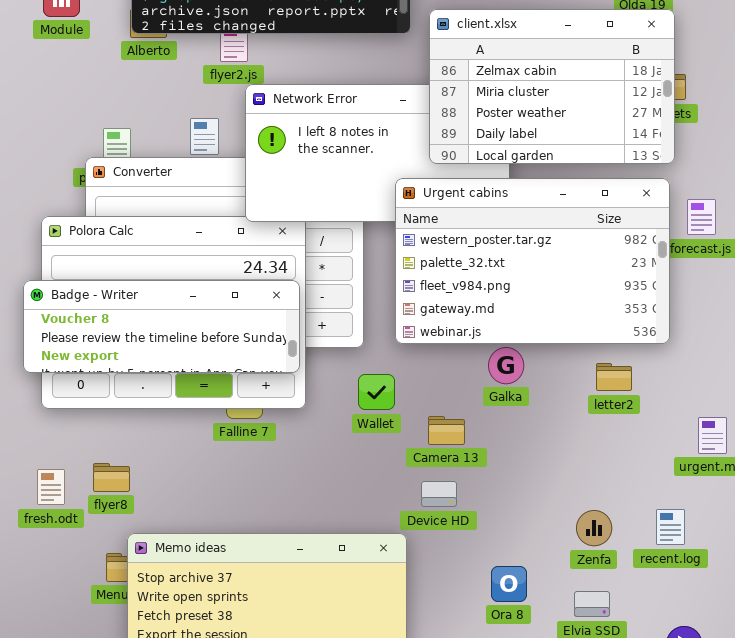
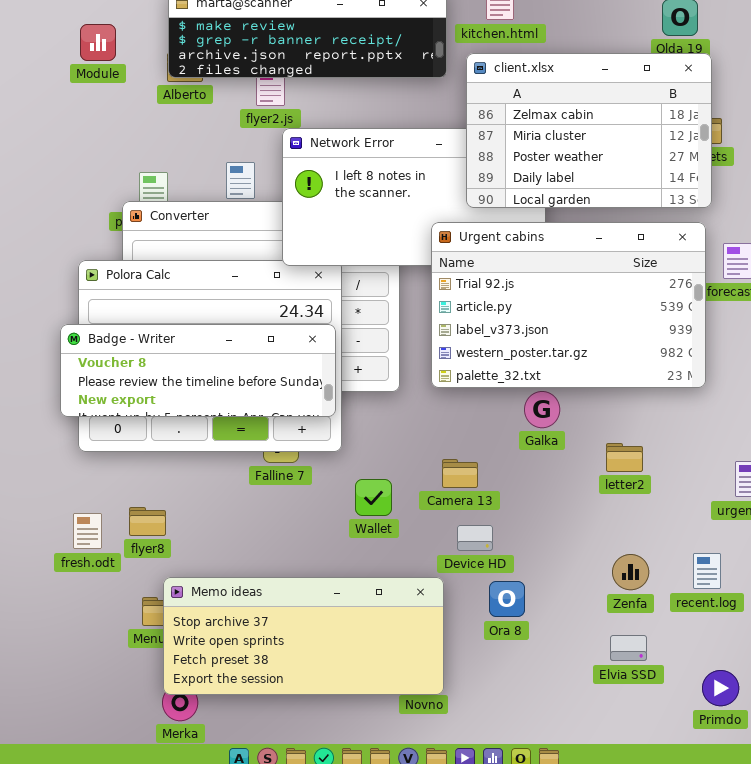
Urgent cabins: [395,178,670,344] -> [431,222,706,388], scrolled up 3 rows
letter2: [596,363,632,391] -> [606,443,643,472], moved
Wallet: [358,374,395,410] -> [355,479,392,516], moved
Camera 13: [428,416,465,445] -> [442,459,478,488], moved
Ora 8: [491,566,527,602] -> [489,581,525,617], moved

